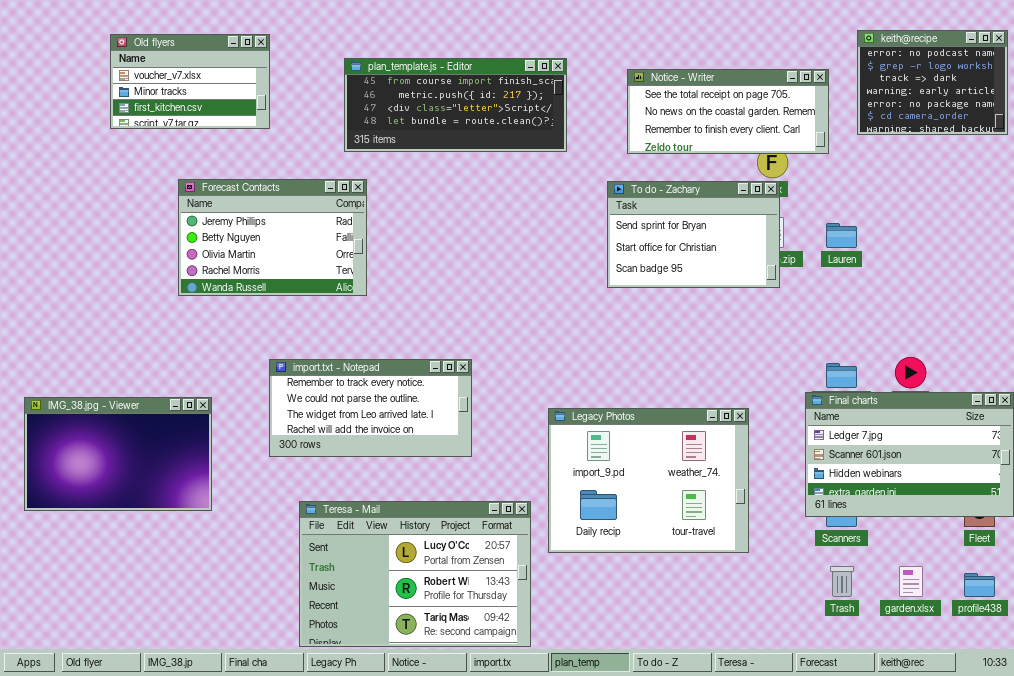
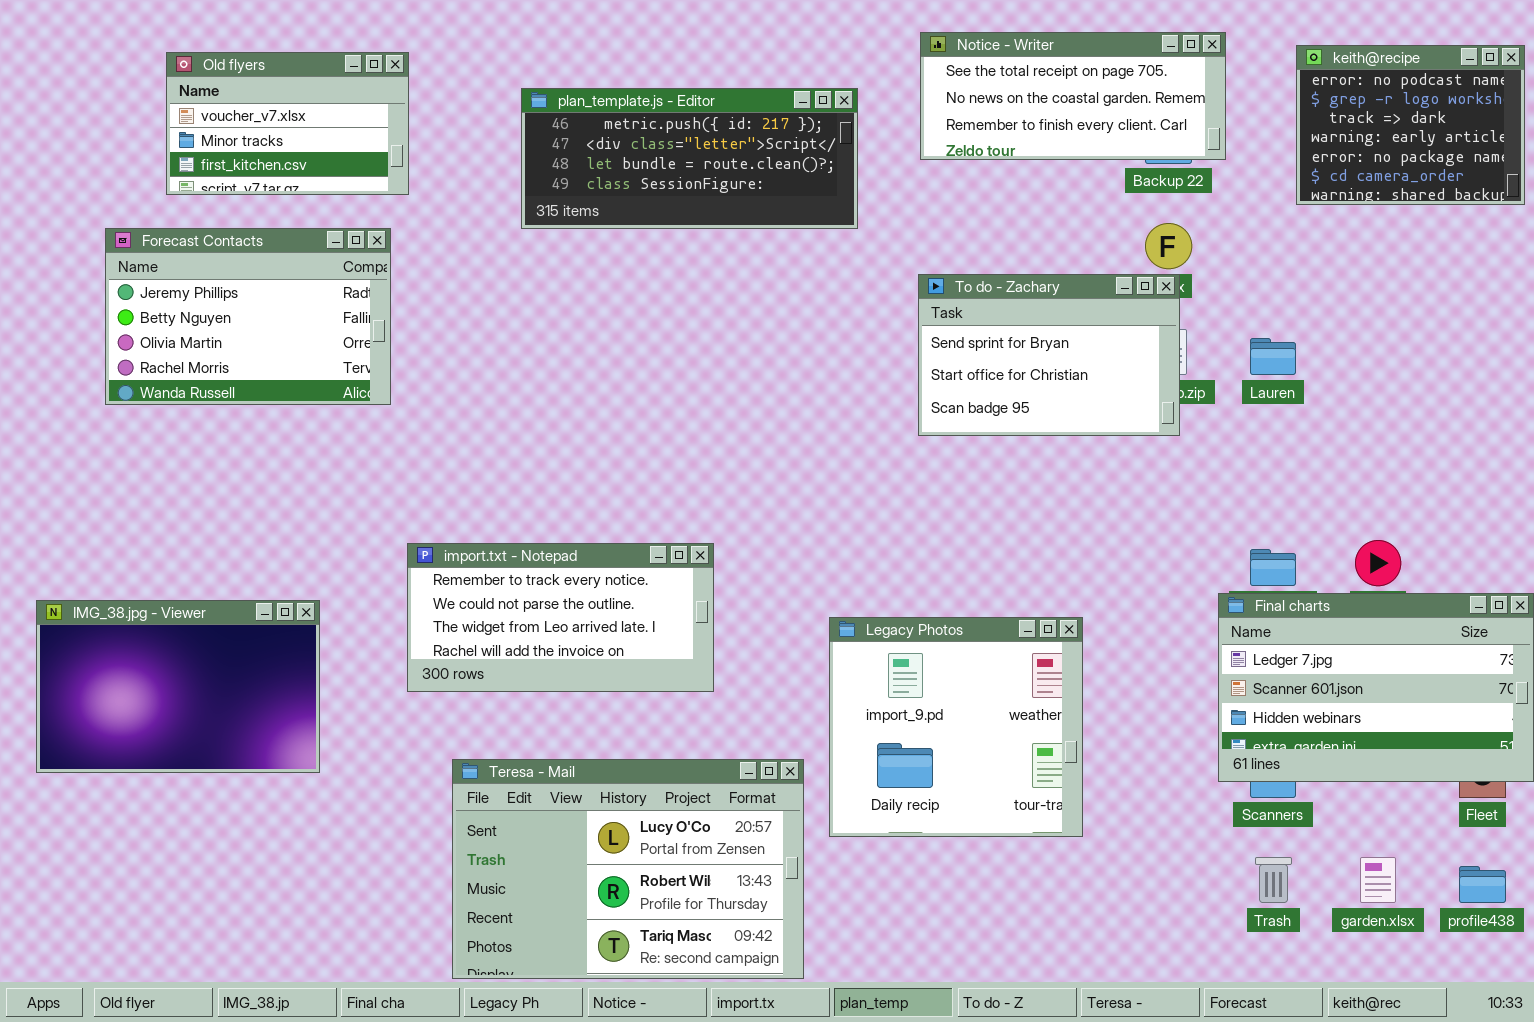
plan_template.js - Editor: [344,58,567,152] -> [521,88,858,229], scrolled down 1 row
Notice - Writer: [627,69,829,154] -> [920,32,1226,160], moved
Forecast Contacts: [178,179,367,296] -> [105,228,391,405], moved
Legacy Photos: [548,408,749,553] -> [829,617,1083,837], resized

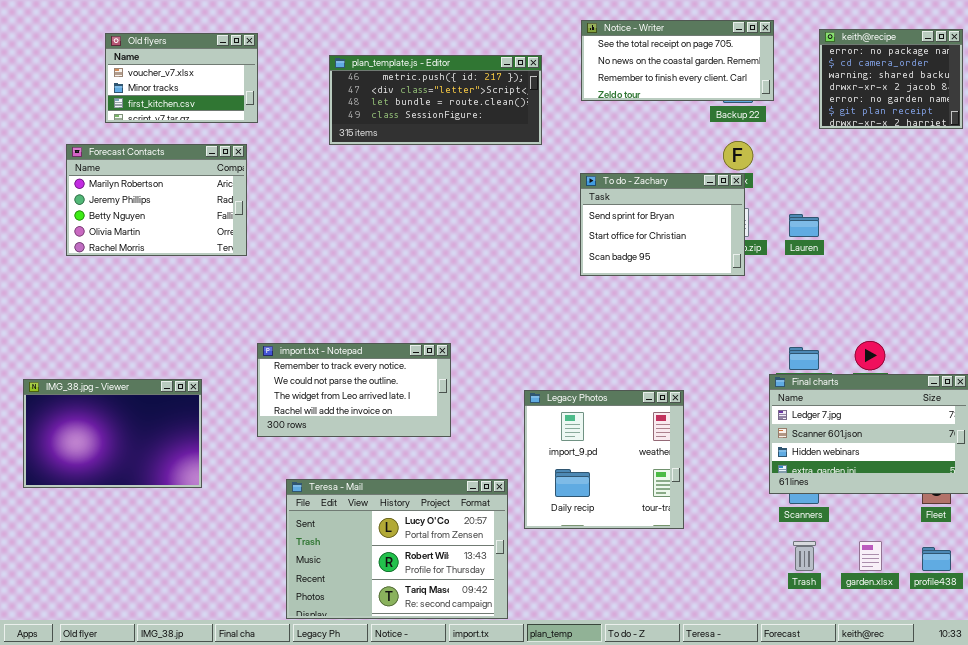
keith@recipe: [1296,45,1525,205] -> [819,29,963,129], scrolled down 4 rows
Forecast Contacts: [105,228,391,405] -> [66,144,247,256], scrolled up 1 row

